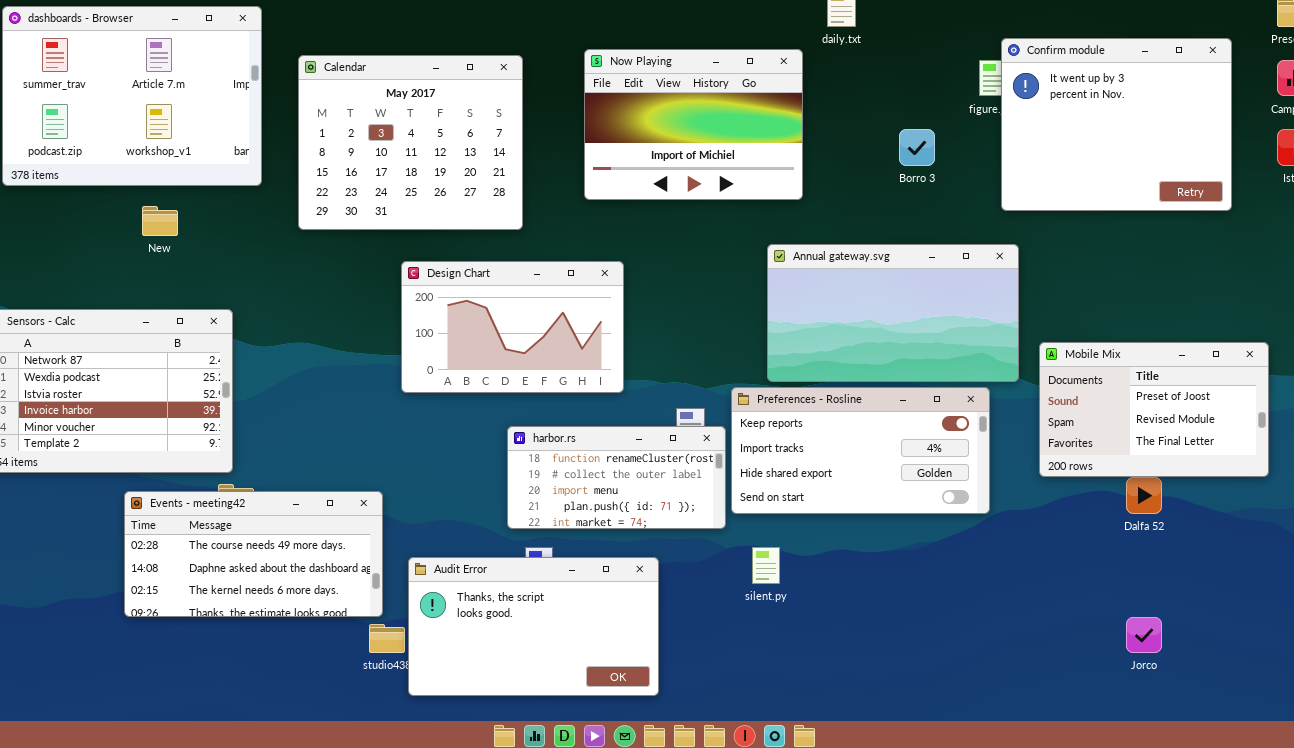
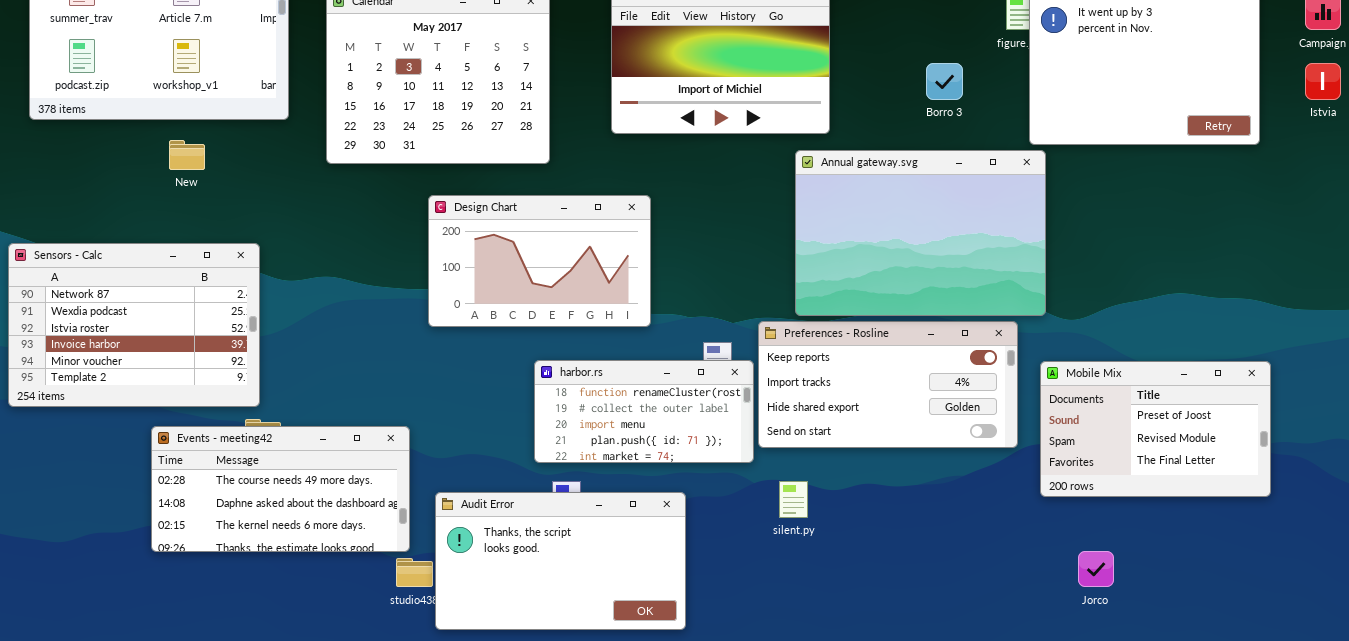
Annual gateway.svg: [767,244,1019,382] -> [795,150,1046,316], resized
Mobile Mix: [1039,342,1269,477] -> [1040,361,1271,497], moved
Jorco: [1126,617,1162,653] -> [1078,551,1114,587], moved

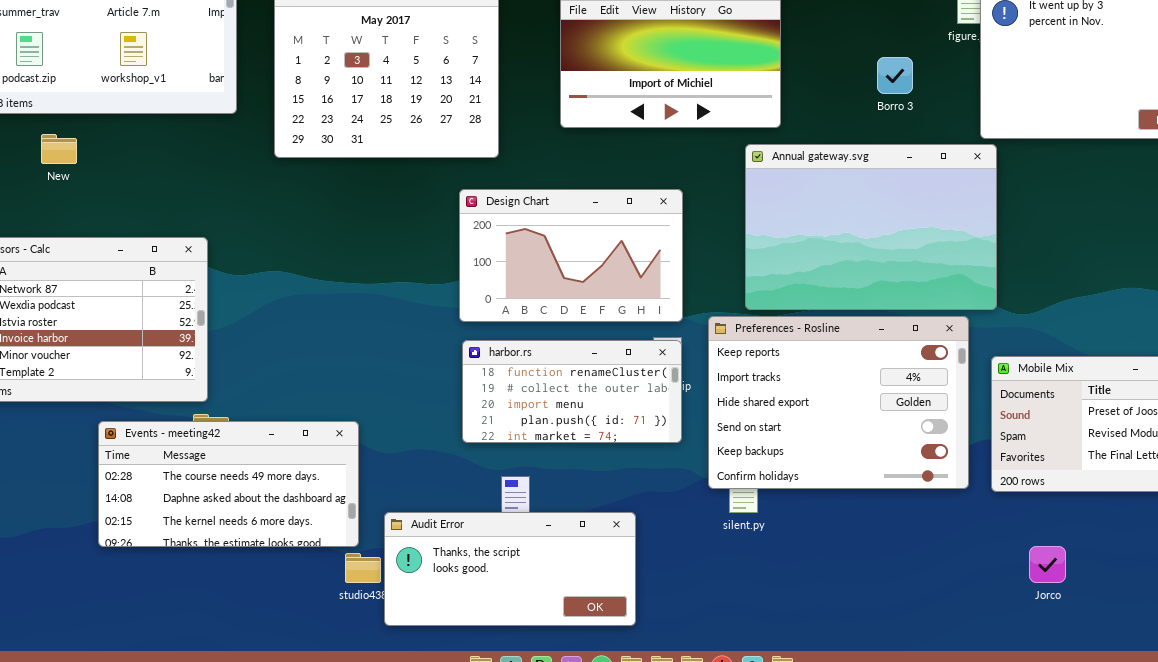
New: [169,140,205,170] -> [41,134,77,164], moved
Design Chart: [428,195,651,327] -> [459,189,683,322], moved
Preferences - Rosline: [758,321,1018,448] -> [708,316,969,489], resized
harbor.rs: [534,360,754,463] -> [462,340,682,443], moved
Audit Error: [435,492,686,630] -> [384,512,636,626], resized

